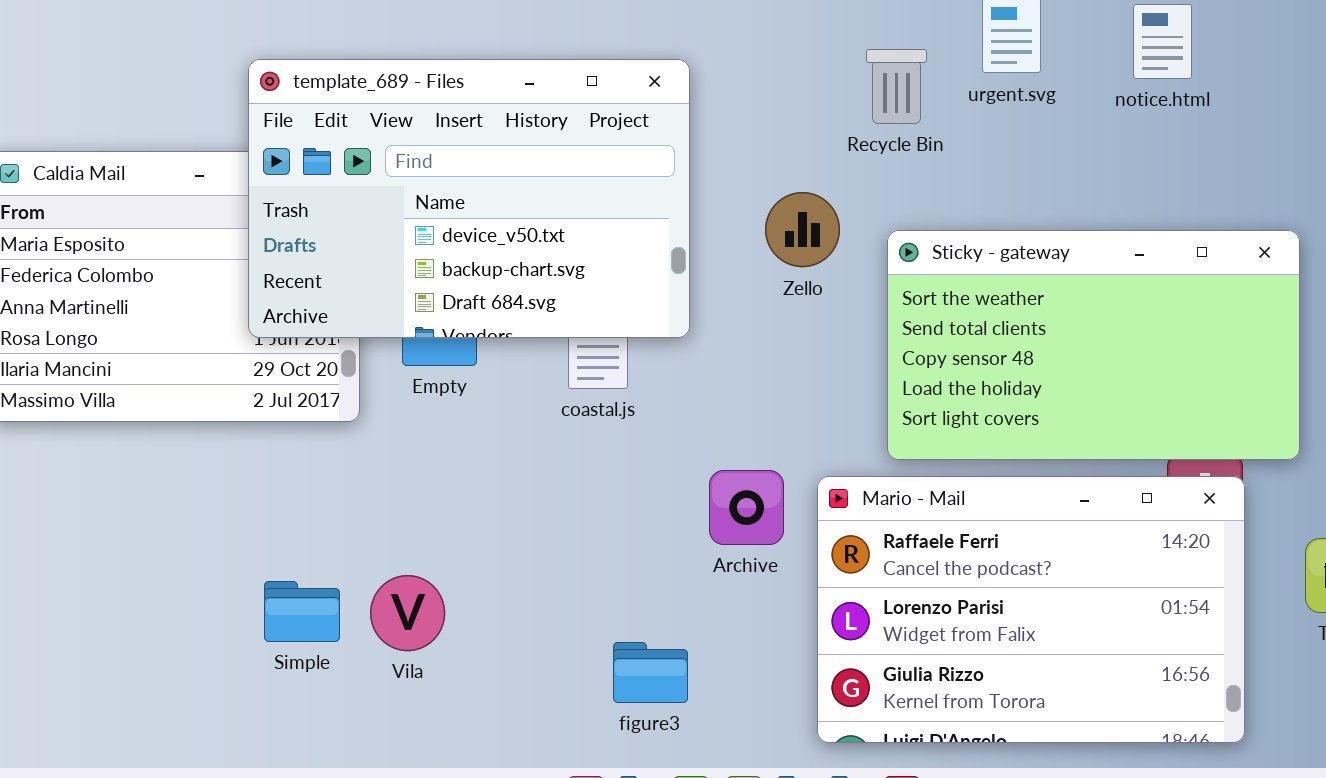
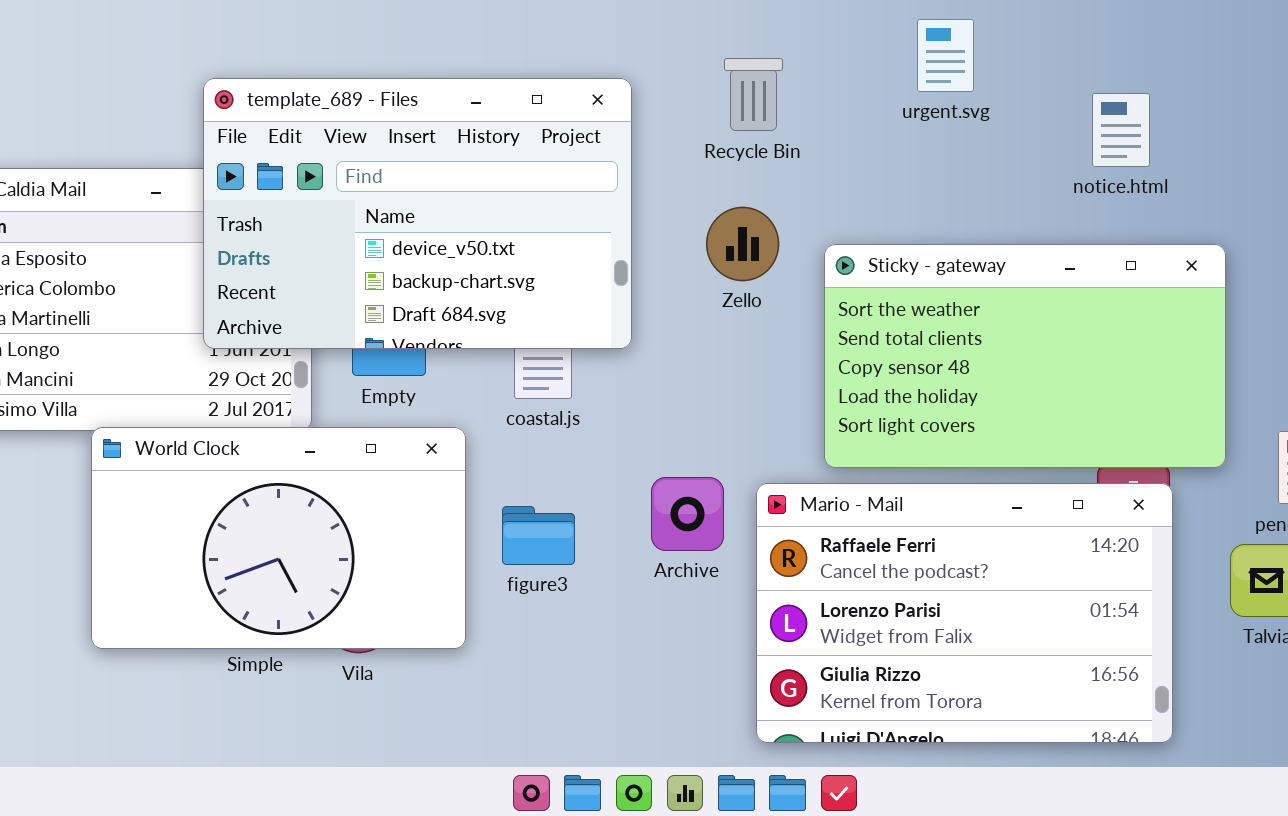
notice.html: [1133,4,1192,79] -> [1092,93,1150,167], moved
Recycle Bin: [866,49,927,124] -> [724,58,783,131], moved
World Clock: none -> [91,427,466,649], opened
figure3: [613,642,688,703] -> [502,506,575,565], moved

